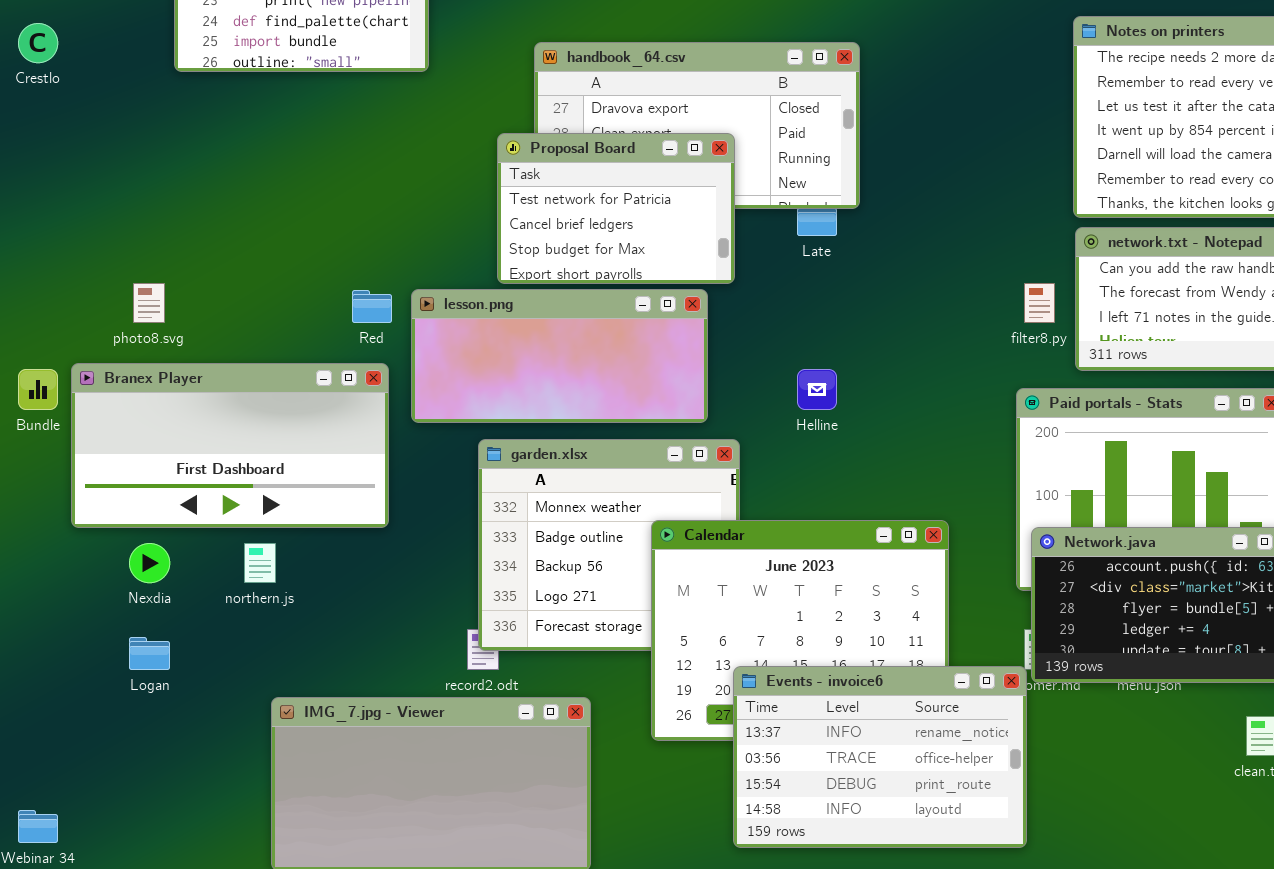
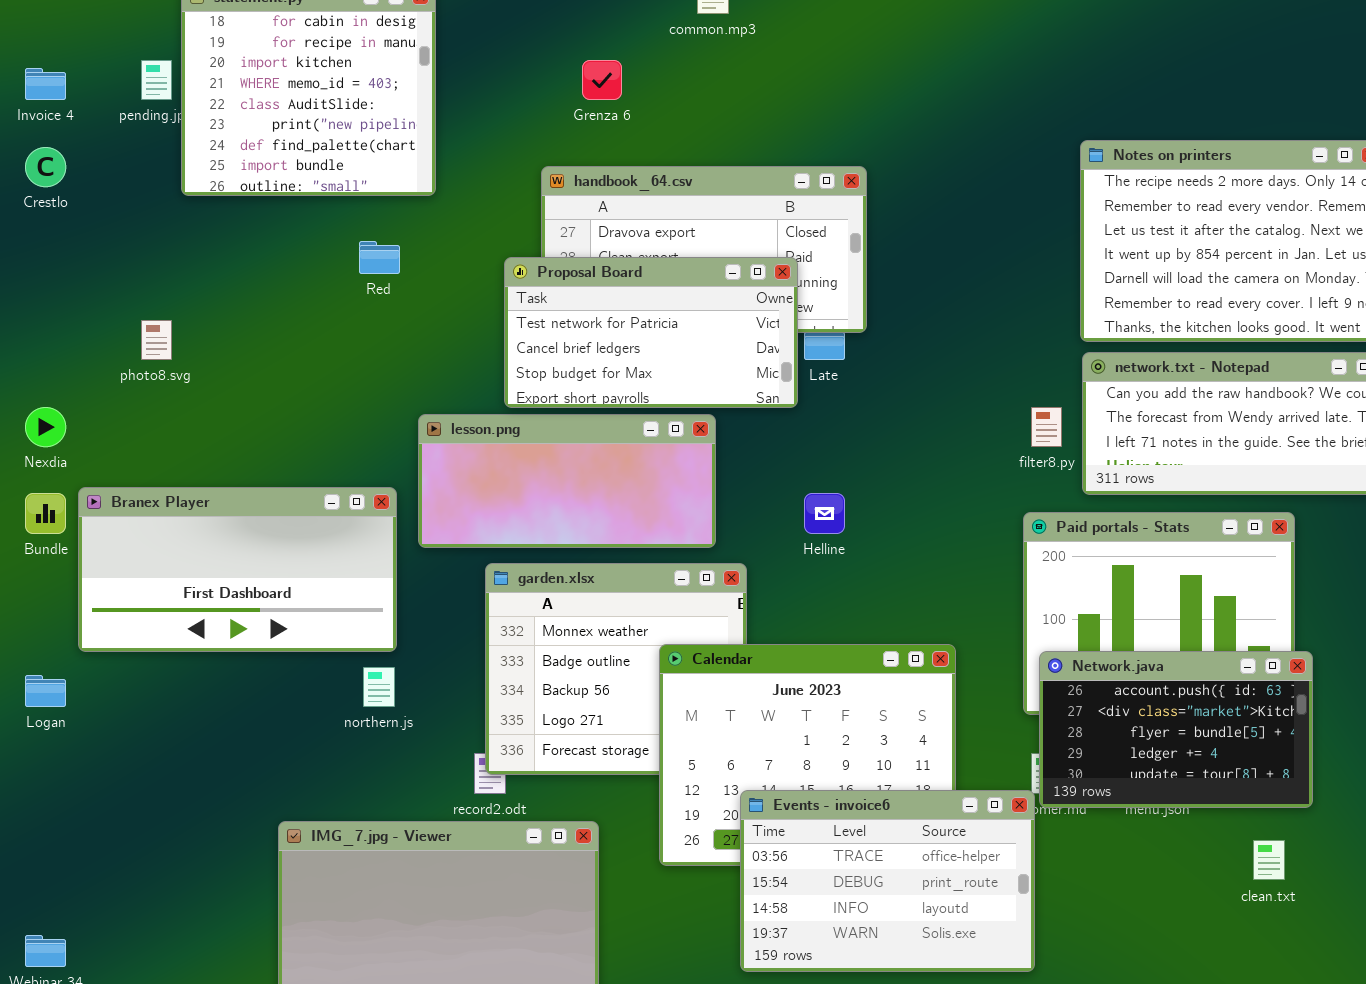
Proposal Board: [497,133,735,284] -> [504,257,798,408], resized
photo8.svg: [133,283,165,323] -> [141,320,172,360], moved
Red: [352,290,392,323] -> [359,241,400,274], moved
Nexdia: [129,543,170,583] -> [25,407,66,447], moved
northern.js: [244,543,276,583] -> [363,667,395,707], moved
Logan: [129,637,170,670] -> [25,675,66,707], moved
Events - invoice6: [733,666,1027,848] -> [740,790,1035,972], scrolled down 1 row

